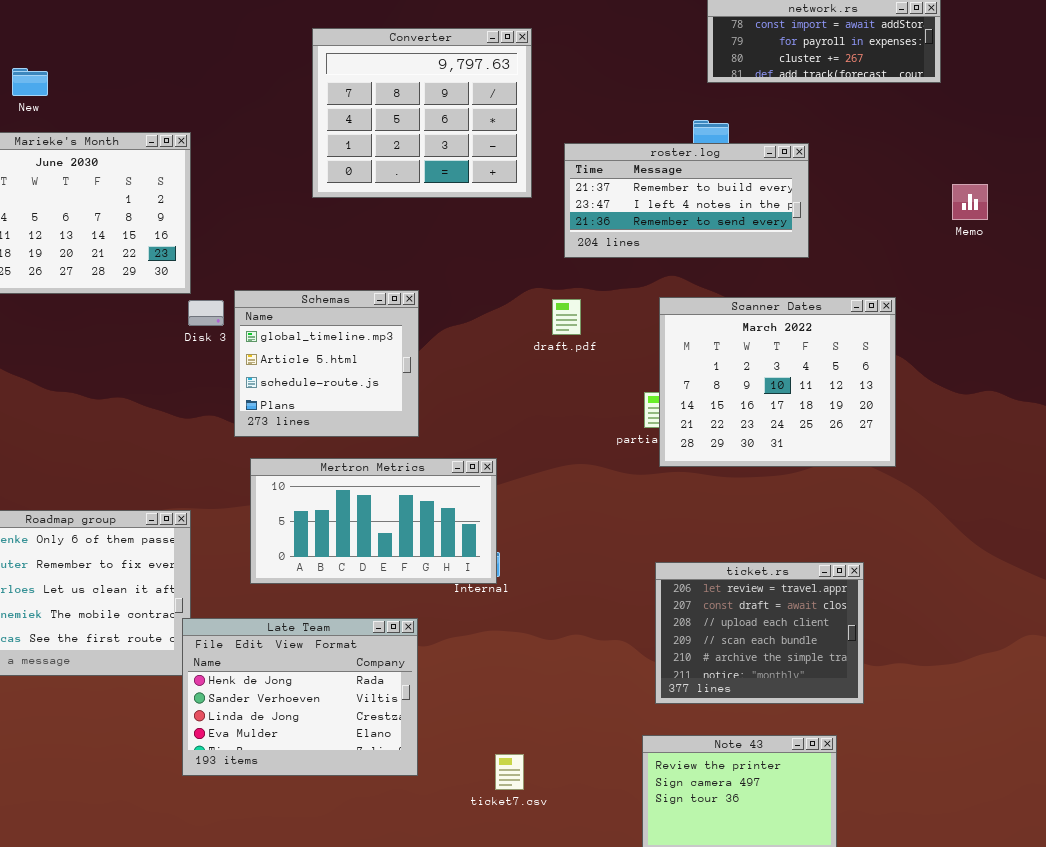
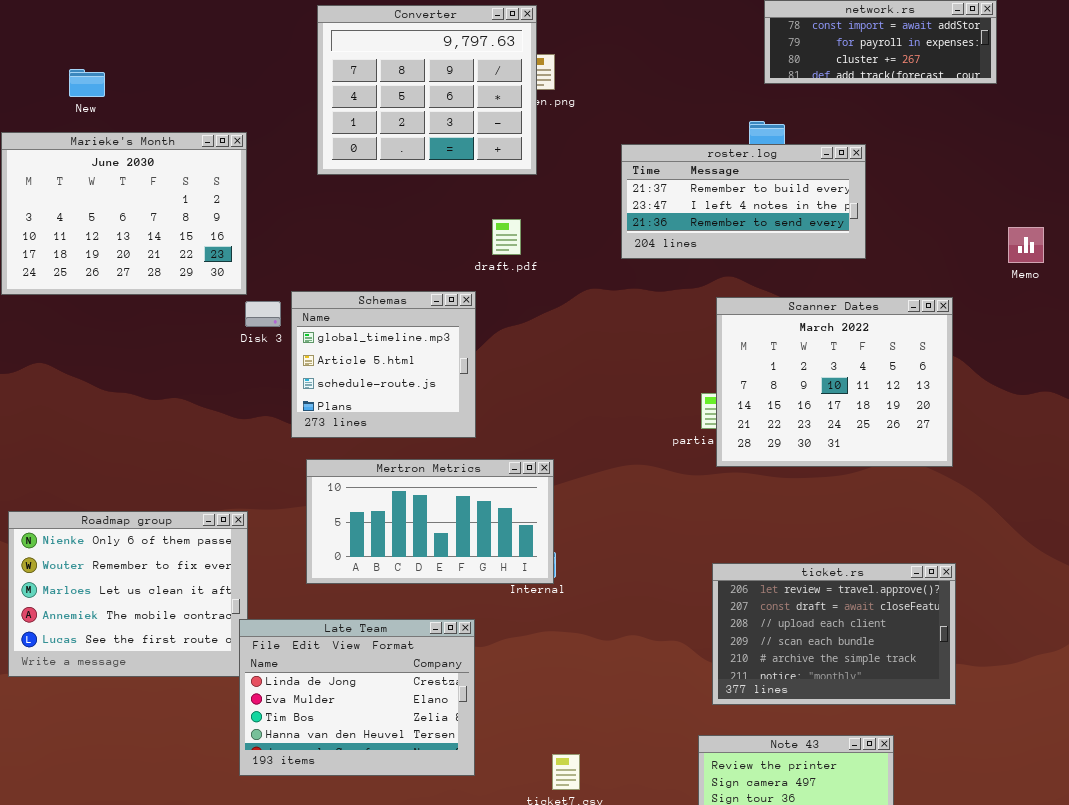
Converter: [312,28,532,198] -> [317,5,537,175], moved
Memo: [952,184,988,220] -> [1008,227,1044,263], moved
draft.pdf: [552,299,581,335] -> [492,219,521,255], moved
ticket.rs: [655,562,864,704] -> [712,563,956,705], resized
Late Team: [182,618,418,776] -> [239,619,475,776], scrolled down 2 rows

